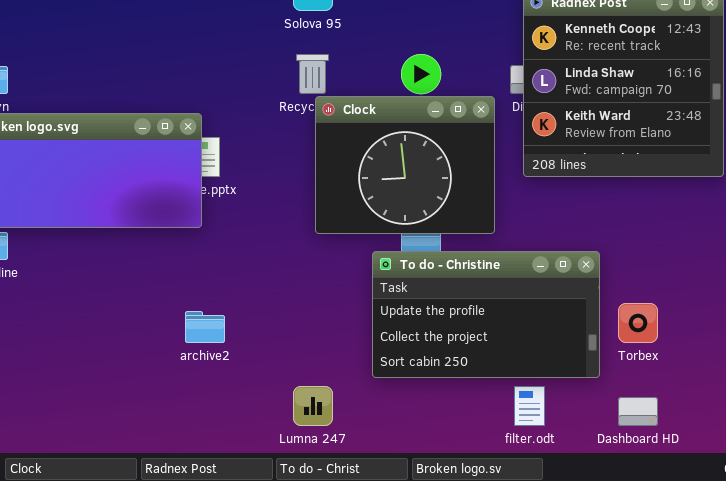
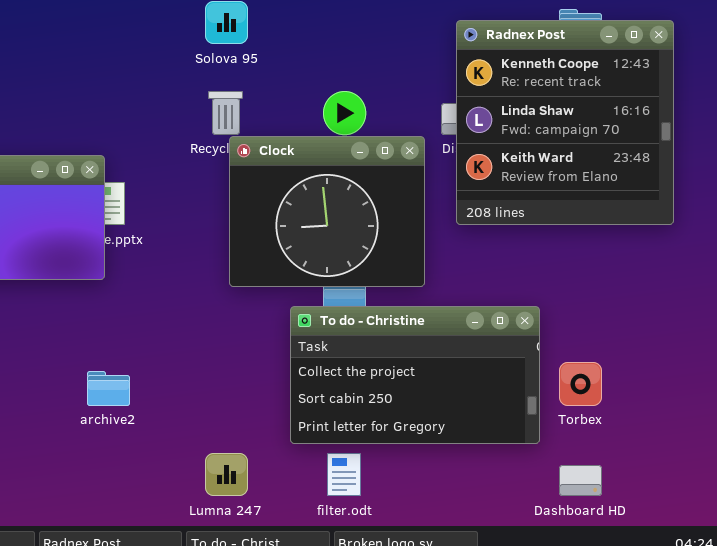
To do - Christine: [372,251,600,378] -> [290,306,540,444], scrolled down 1 row
filter.odt: [514,386,545,426] -> [327,453,361,496], moved

